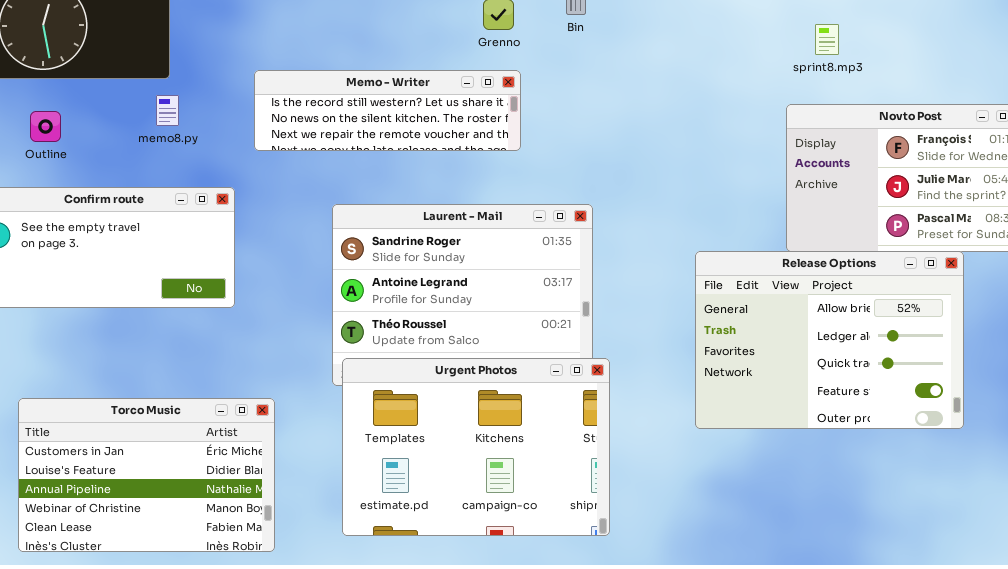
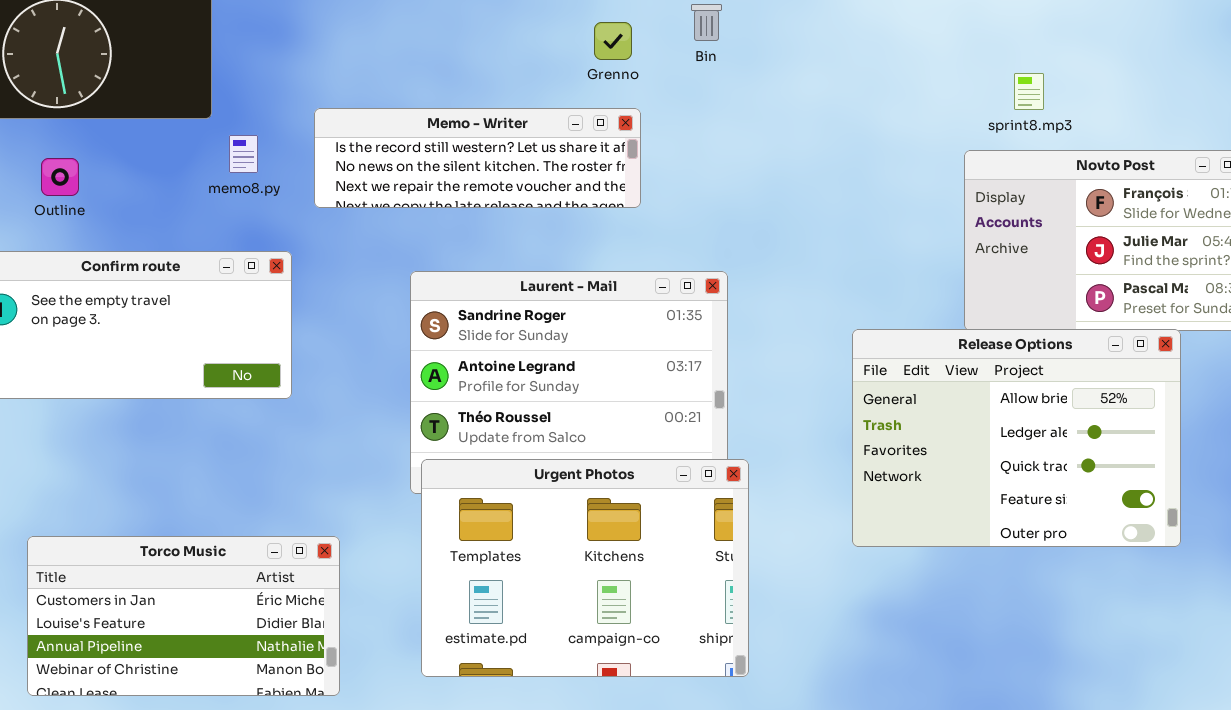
sprint8.mp3: [815,24,839,55] -> [1014,73,1044,110], moved
memo8.py: [156,95,179,126] -> [229,135,258,173], moved
Torco Music: [18,398,275,552] -> [27,536,340,696], resized

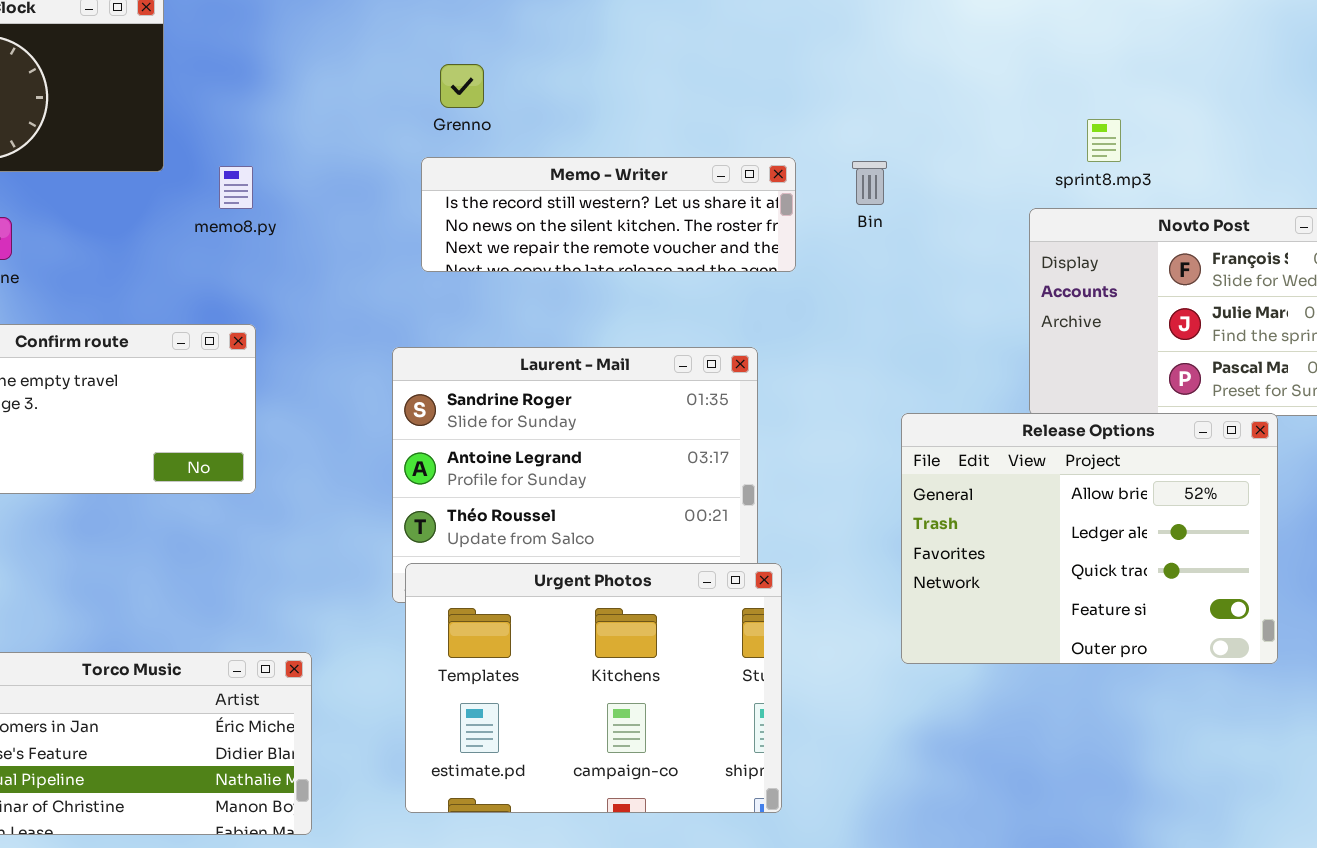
Bin: [691,4,722,41] -> [852,161,887,205], moved
Grenno: [594,22,632,60] -> [440,64,484,108], moved
Memo - Writer: [314,108,641,208] -> [421,157,796,272], moved
memo8.py: [229,135,258,173] -> [219,166,253,209], moved

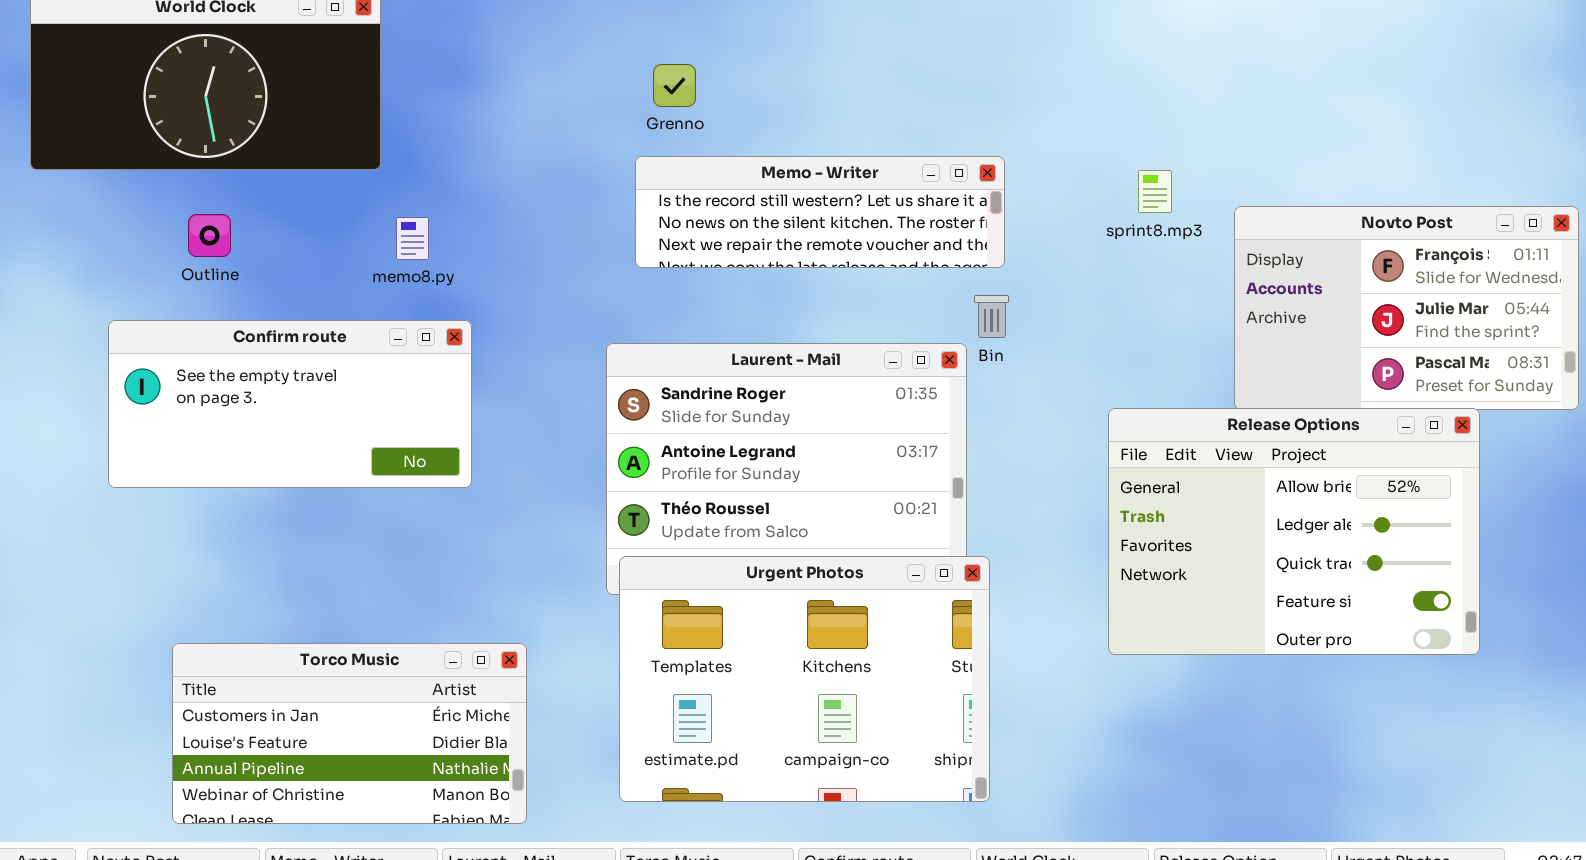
sprint8.mp3: [1087,119,1121,162] -> [1138,170,1172,213], moved
Bin: [852,161,887,205] -> [974,295,1009,338], moved
memo8.py: [219,166,253,209] -> [396,217,429,260], moved

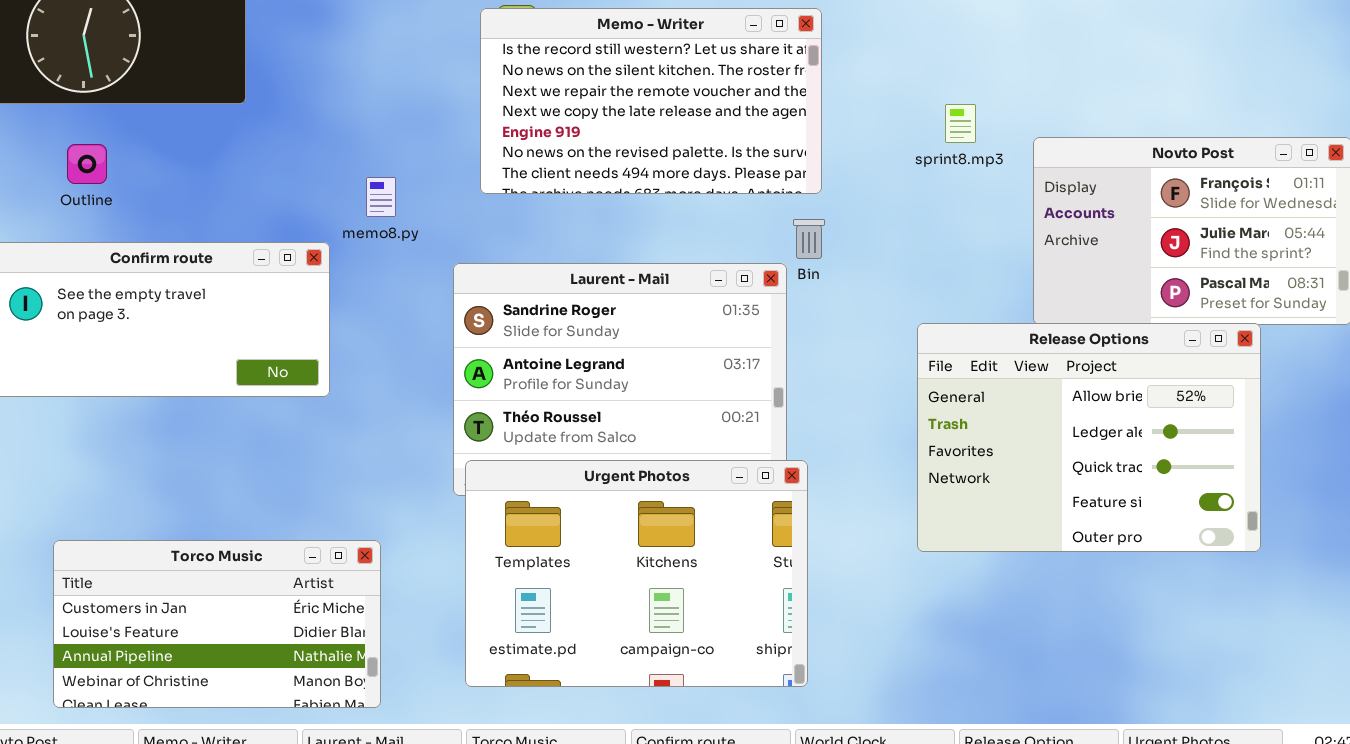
Memo - Writer: [635,156,1005,268] -> [480,8,822,194], resized
memo8.py: [396,217,429,260] -> [366,177,396,217], moved

